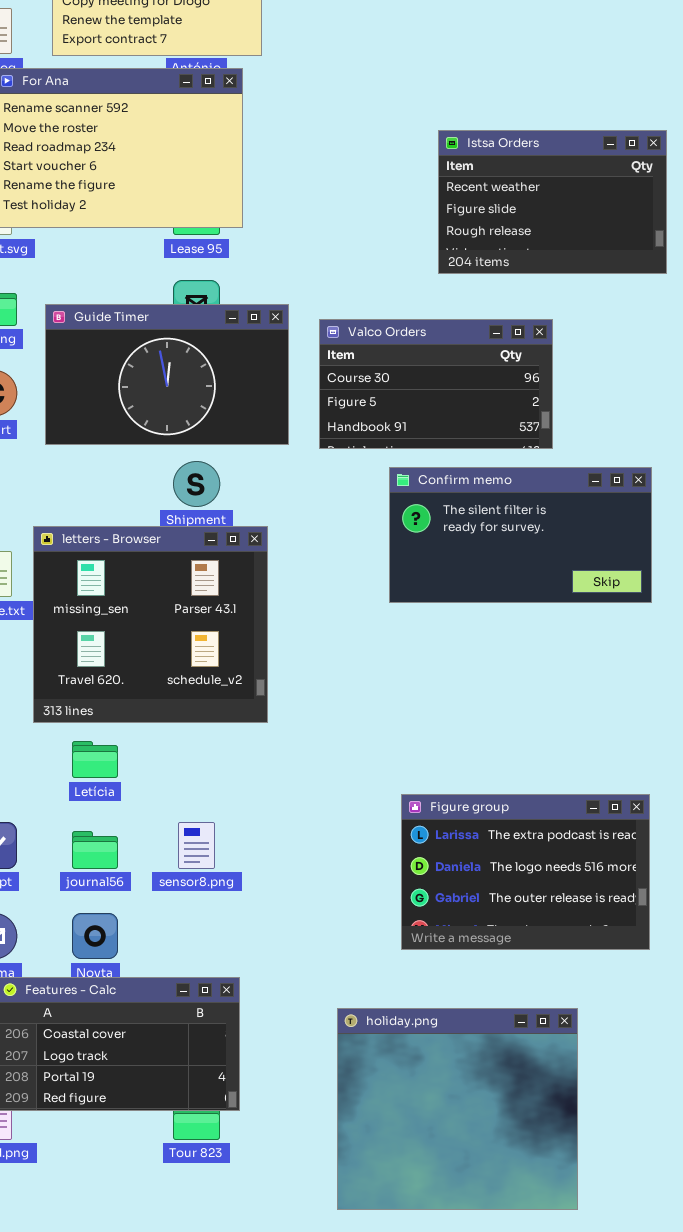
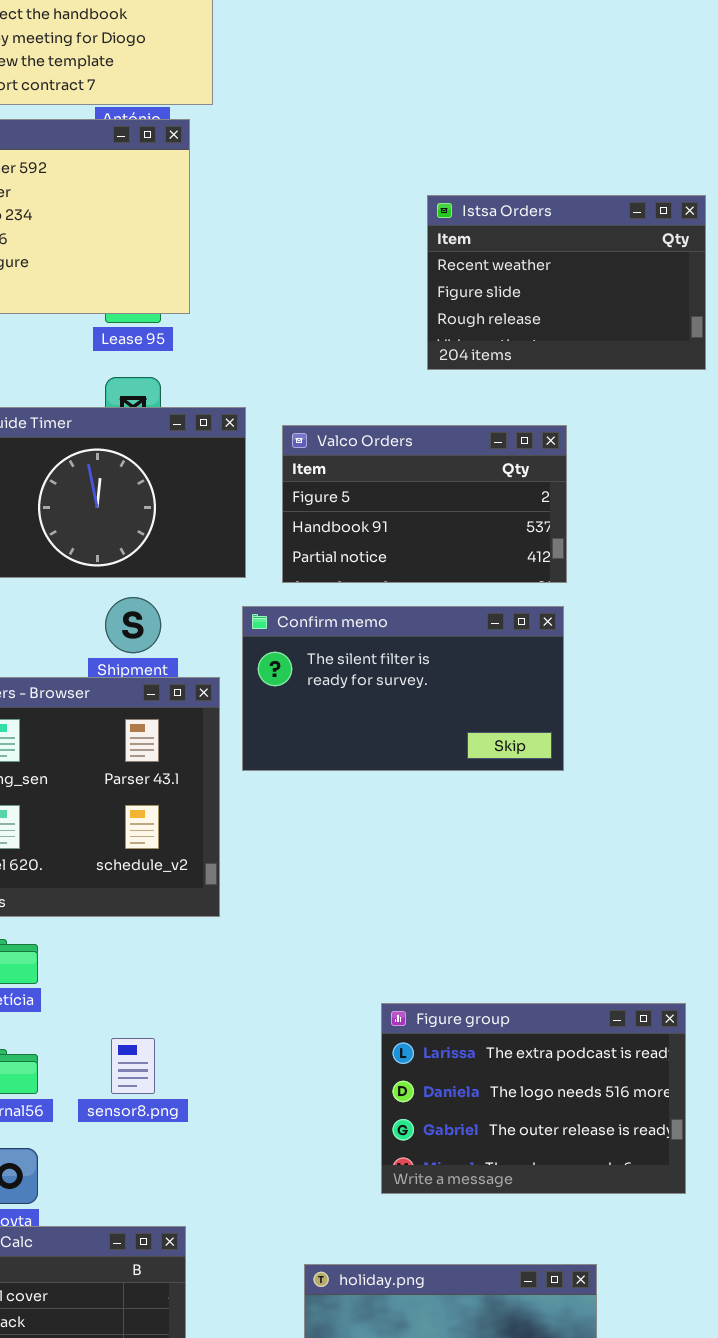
Valco Orders: [319,319,553,449] -> [282,425,567,583], scrolled down 1 row
Confirm memo: [389,467,652,603] -> [242,606,564,771], moved

